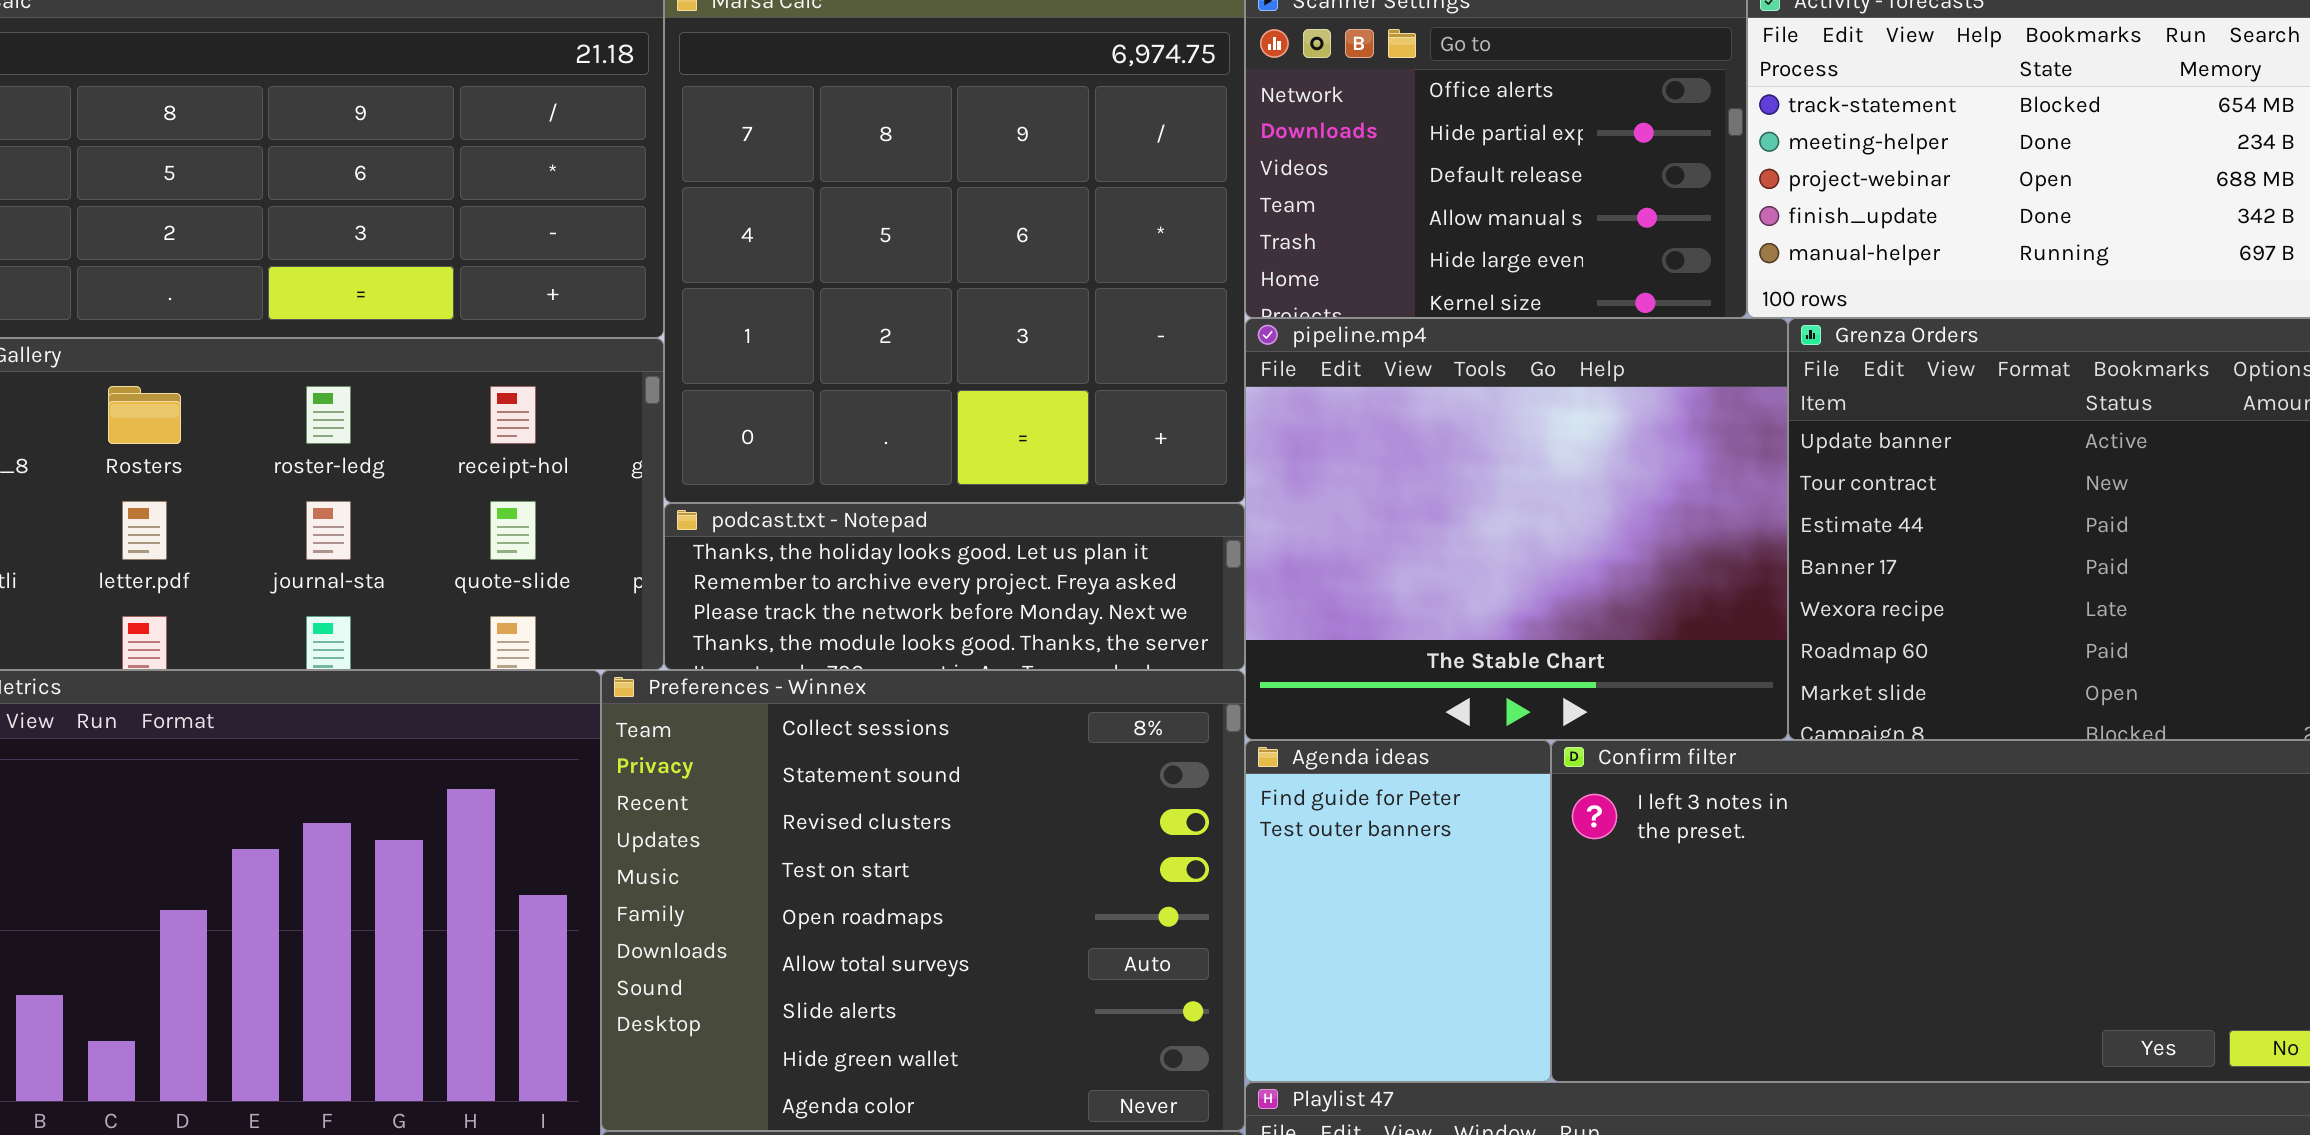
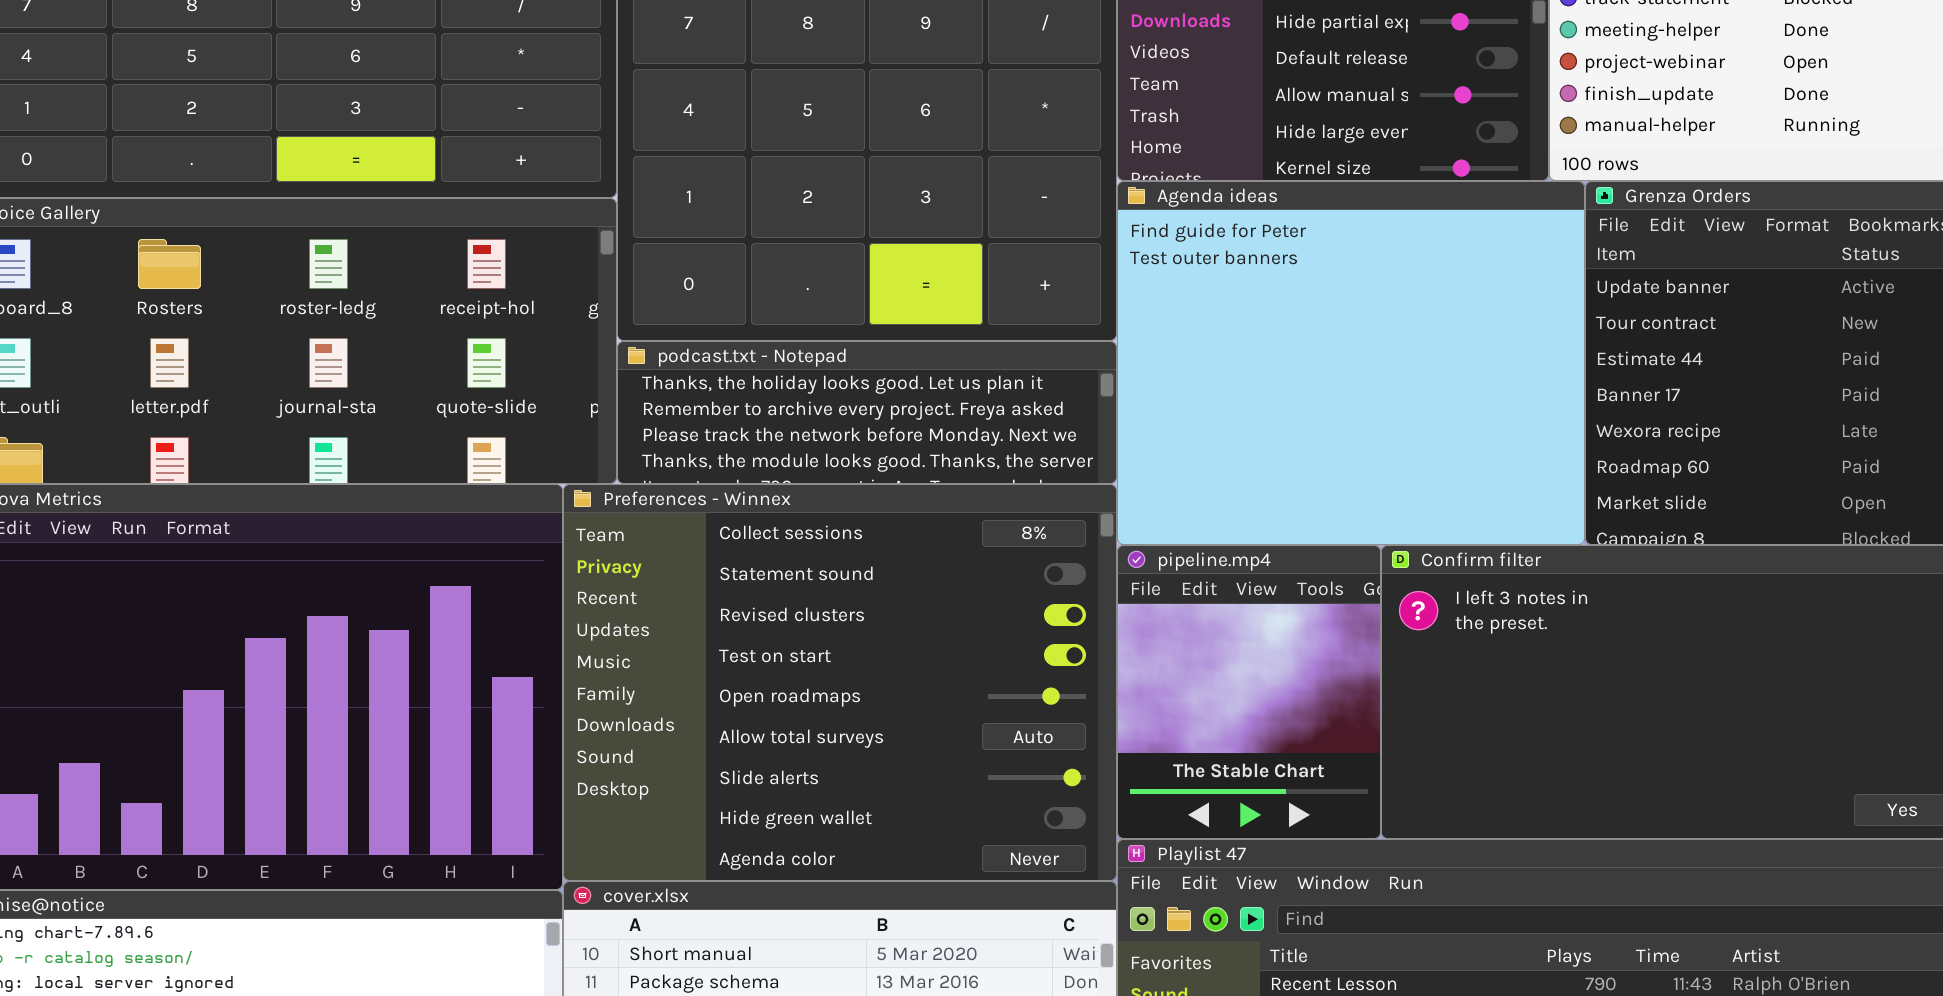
pipeline.mp4: [1245,318,1788,740] -> [1117,545,1381,839], moved, resized
Agenda ideas: [1245,740,1551,1082] -> [1117,181,1585,545], moved, resized

